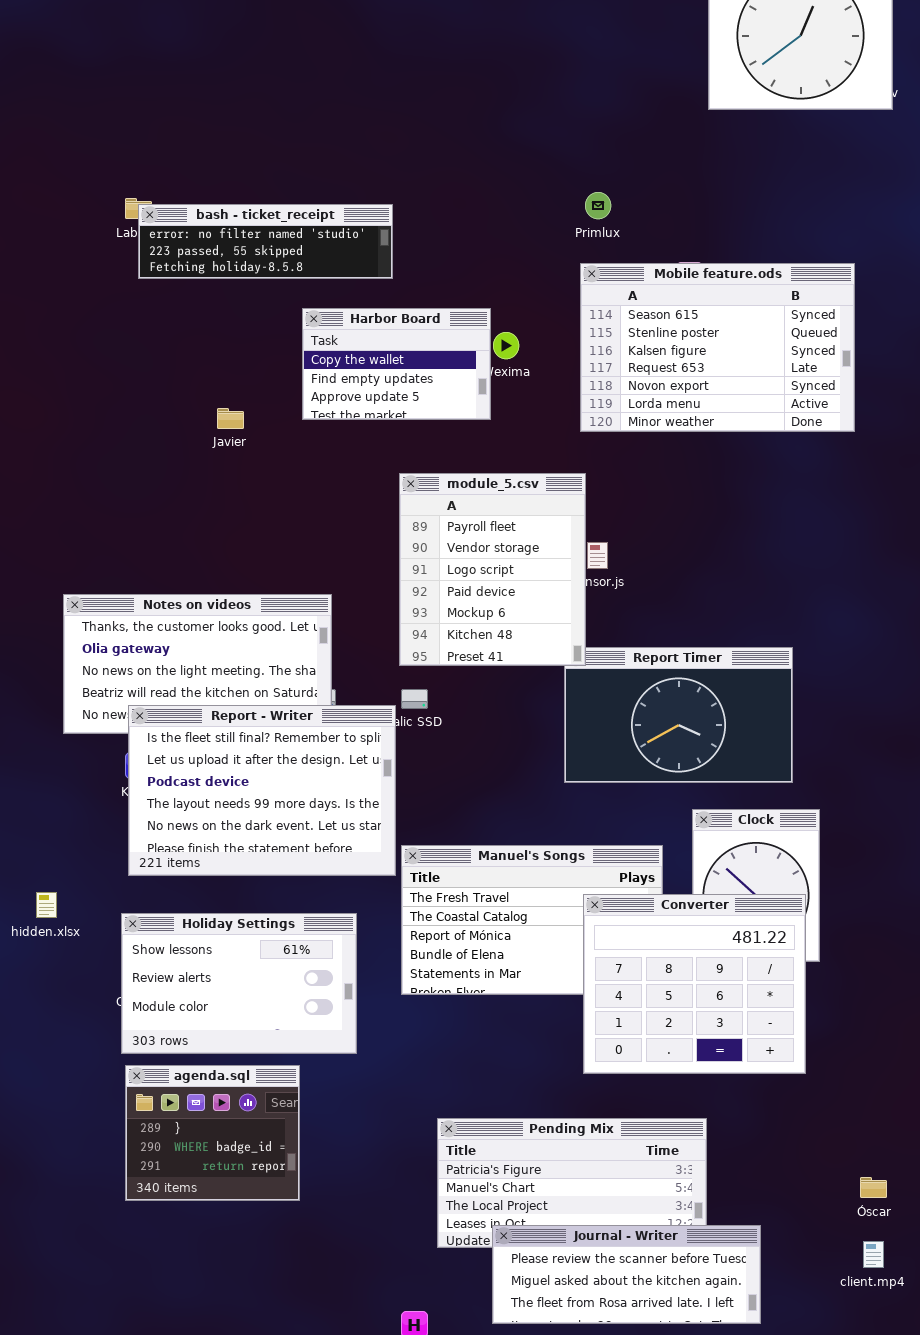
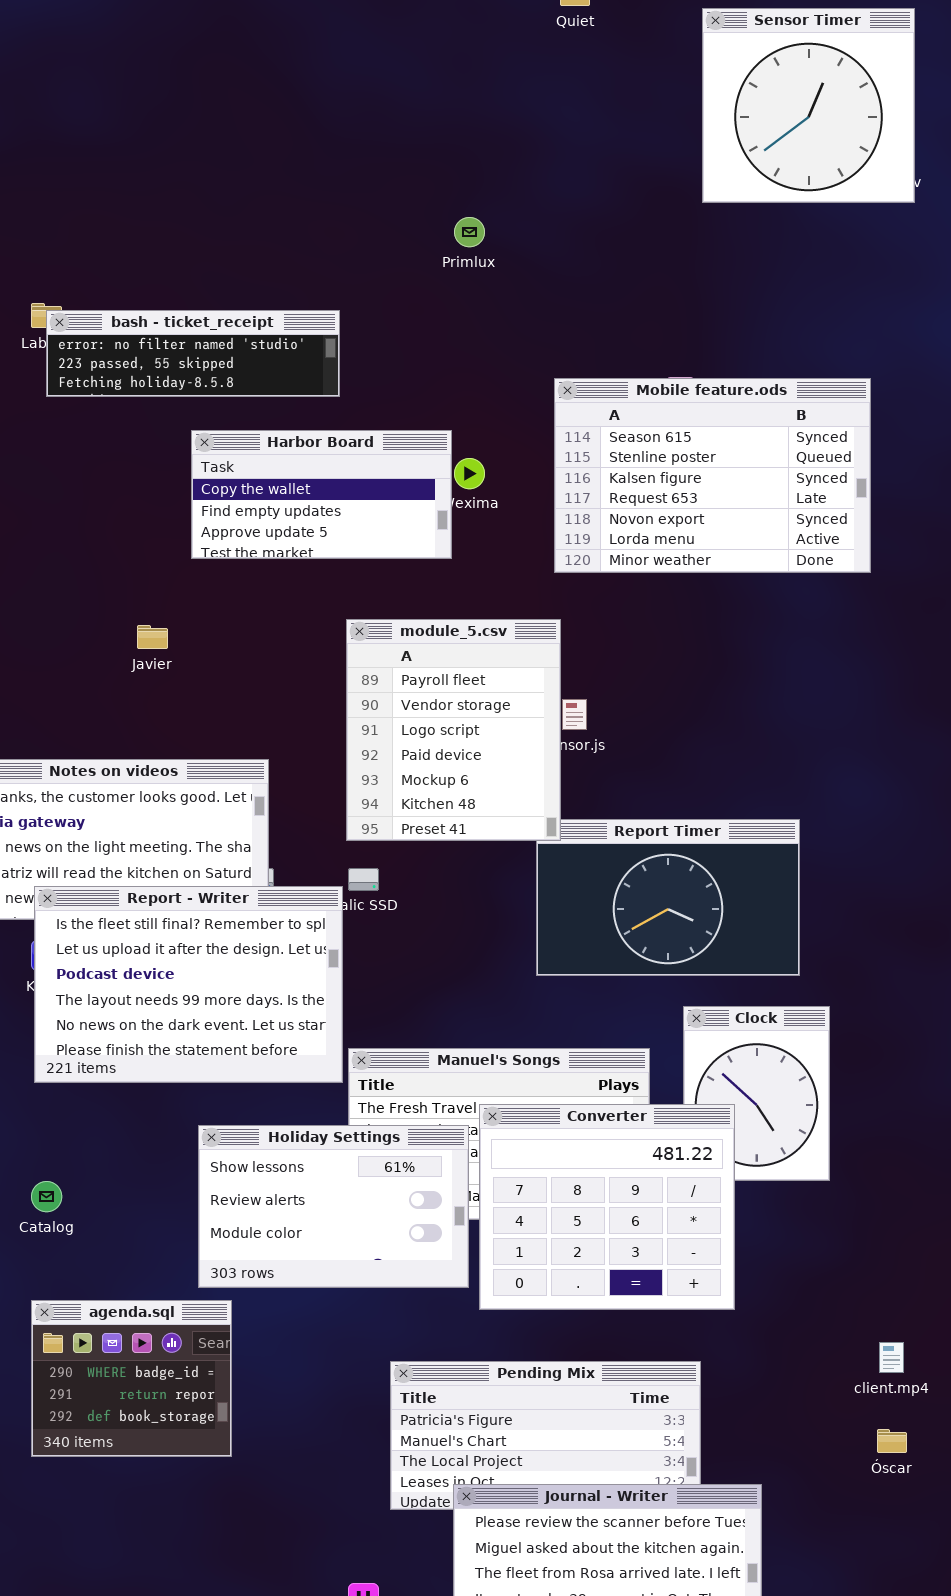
Primlux: [585,192,611,219] -> [454,217,485,247], moved
Harbor Board: [302,308,491,420] -> [191,430,452,559], resized
Javier: [217,408,244,429] -> [137,625,168,649], moved
Converter: [583,894,806,1074] -> [479,1104,735,1310], moved
Holiday Settings: [121,913,357,1054] -> [198,1125,469,1288], moved
agenda.sql: [125,1065,300,1201] -> [31,1300,232,1457], scrolled down 1 row
client.mp4: [863,1241,884,1268] -> [879,1342,904,1373], moved

